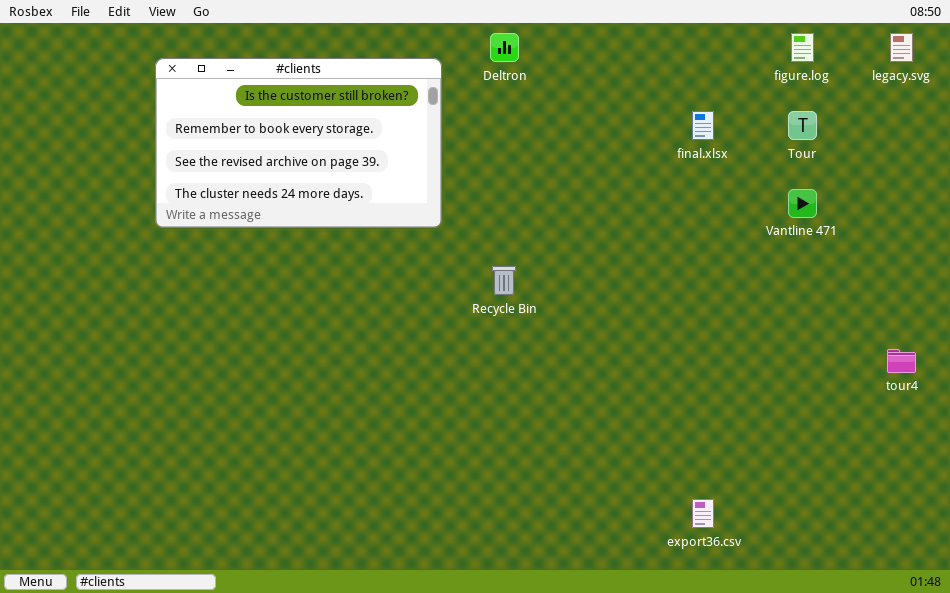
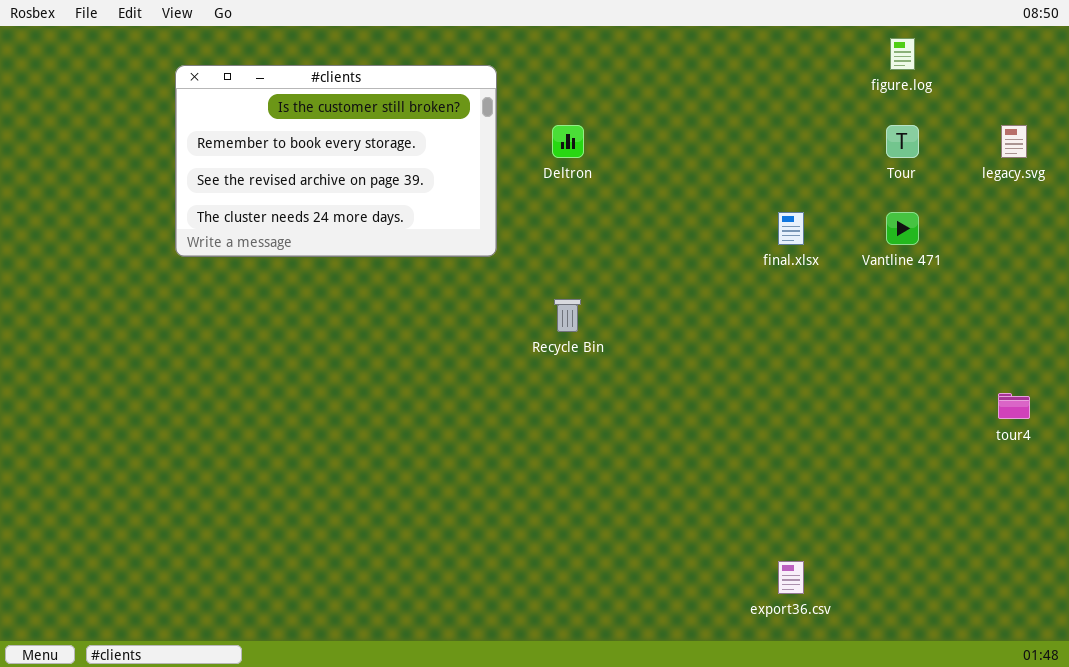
Deltron: [490,33,519,62] -> [552,125,584,158], moved
legacy.svg: [890,33,913,62] -> [1001,125,1027,158], moved
final.xlsx: [692,111,714,140] -> [778,212,804,245], moved

